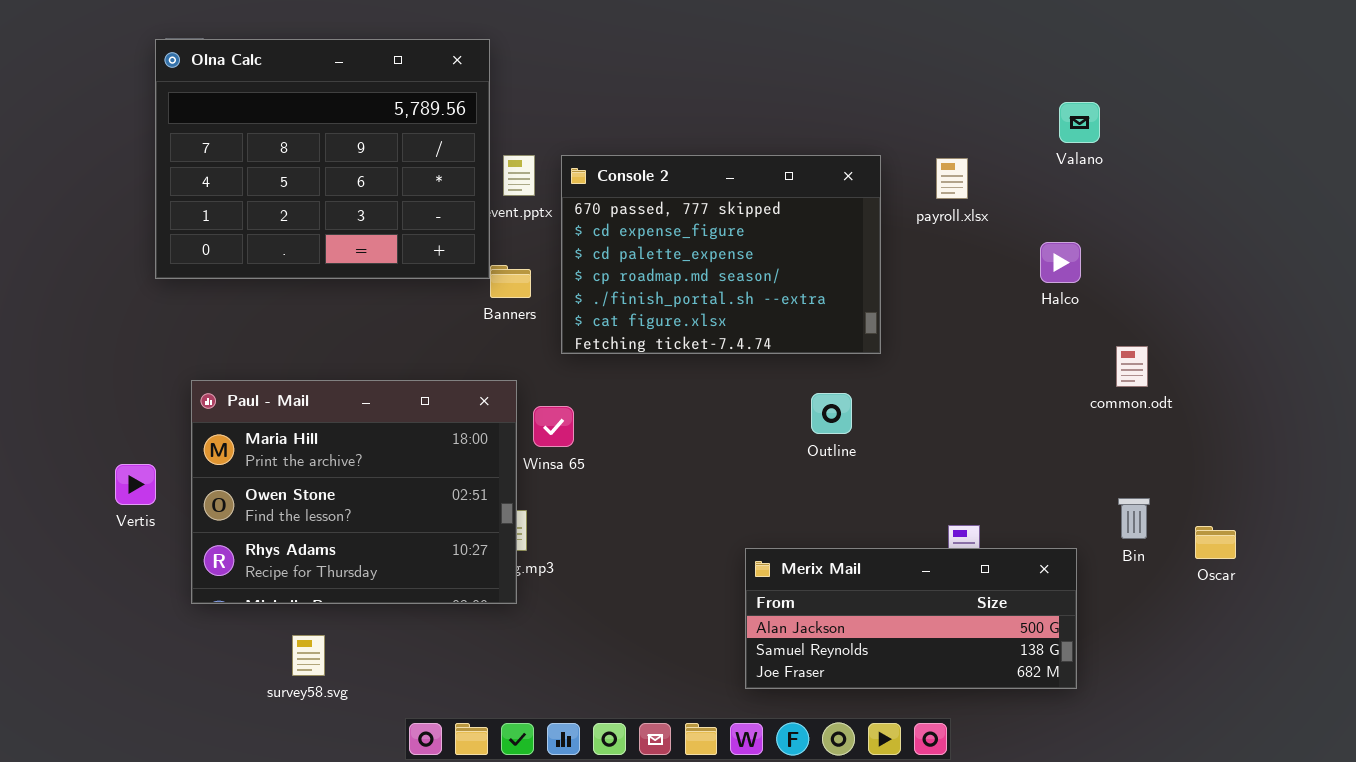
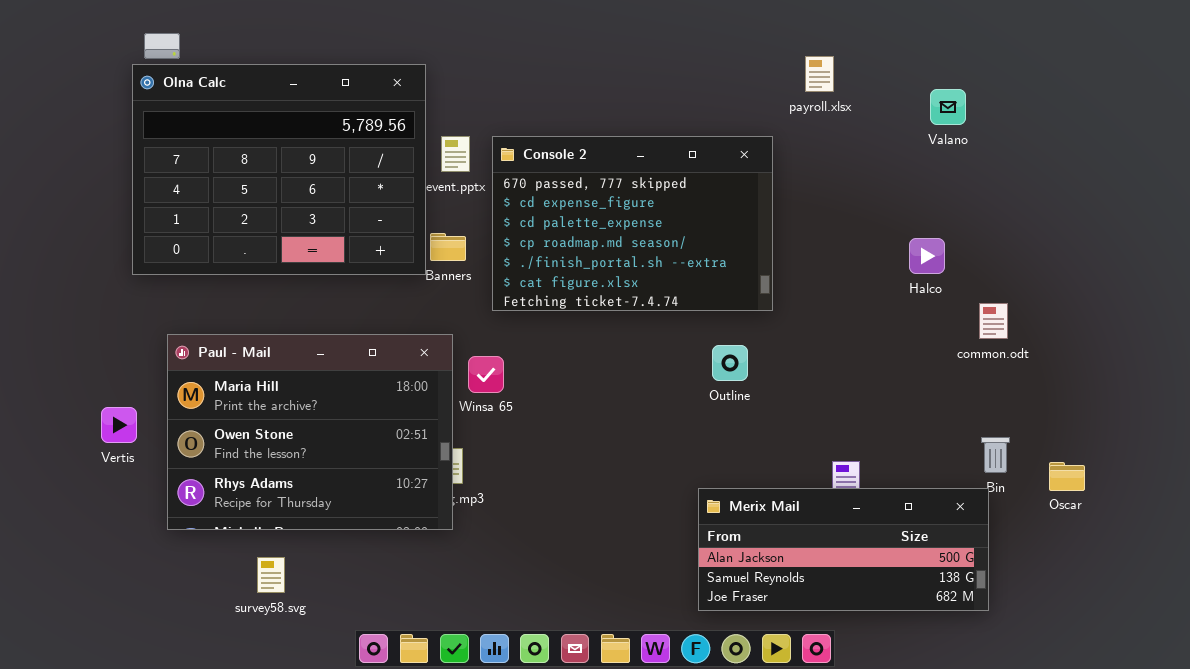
Olna Calc: [155,39,490,279] -> [132,64,426,275], moved
payroll.xlsx: [936,158,968,199] -> [805,56,834,92], moved
Halco: [1040,242,1081,283] -> [909,238,945,274], moved
Merix Mail: [745,548,1077,689] -> [698,488,989,611], moved

